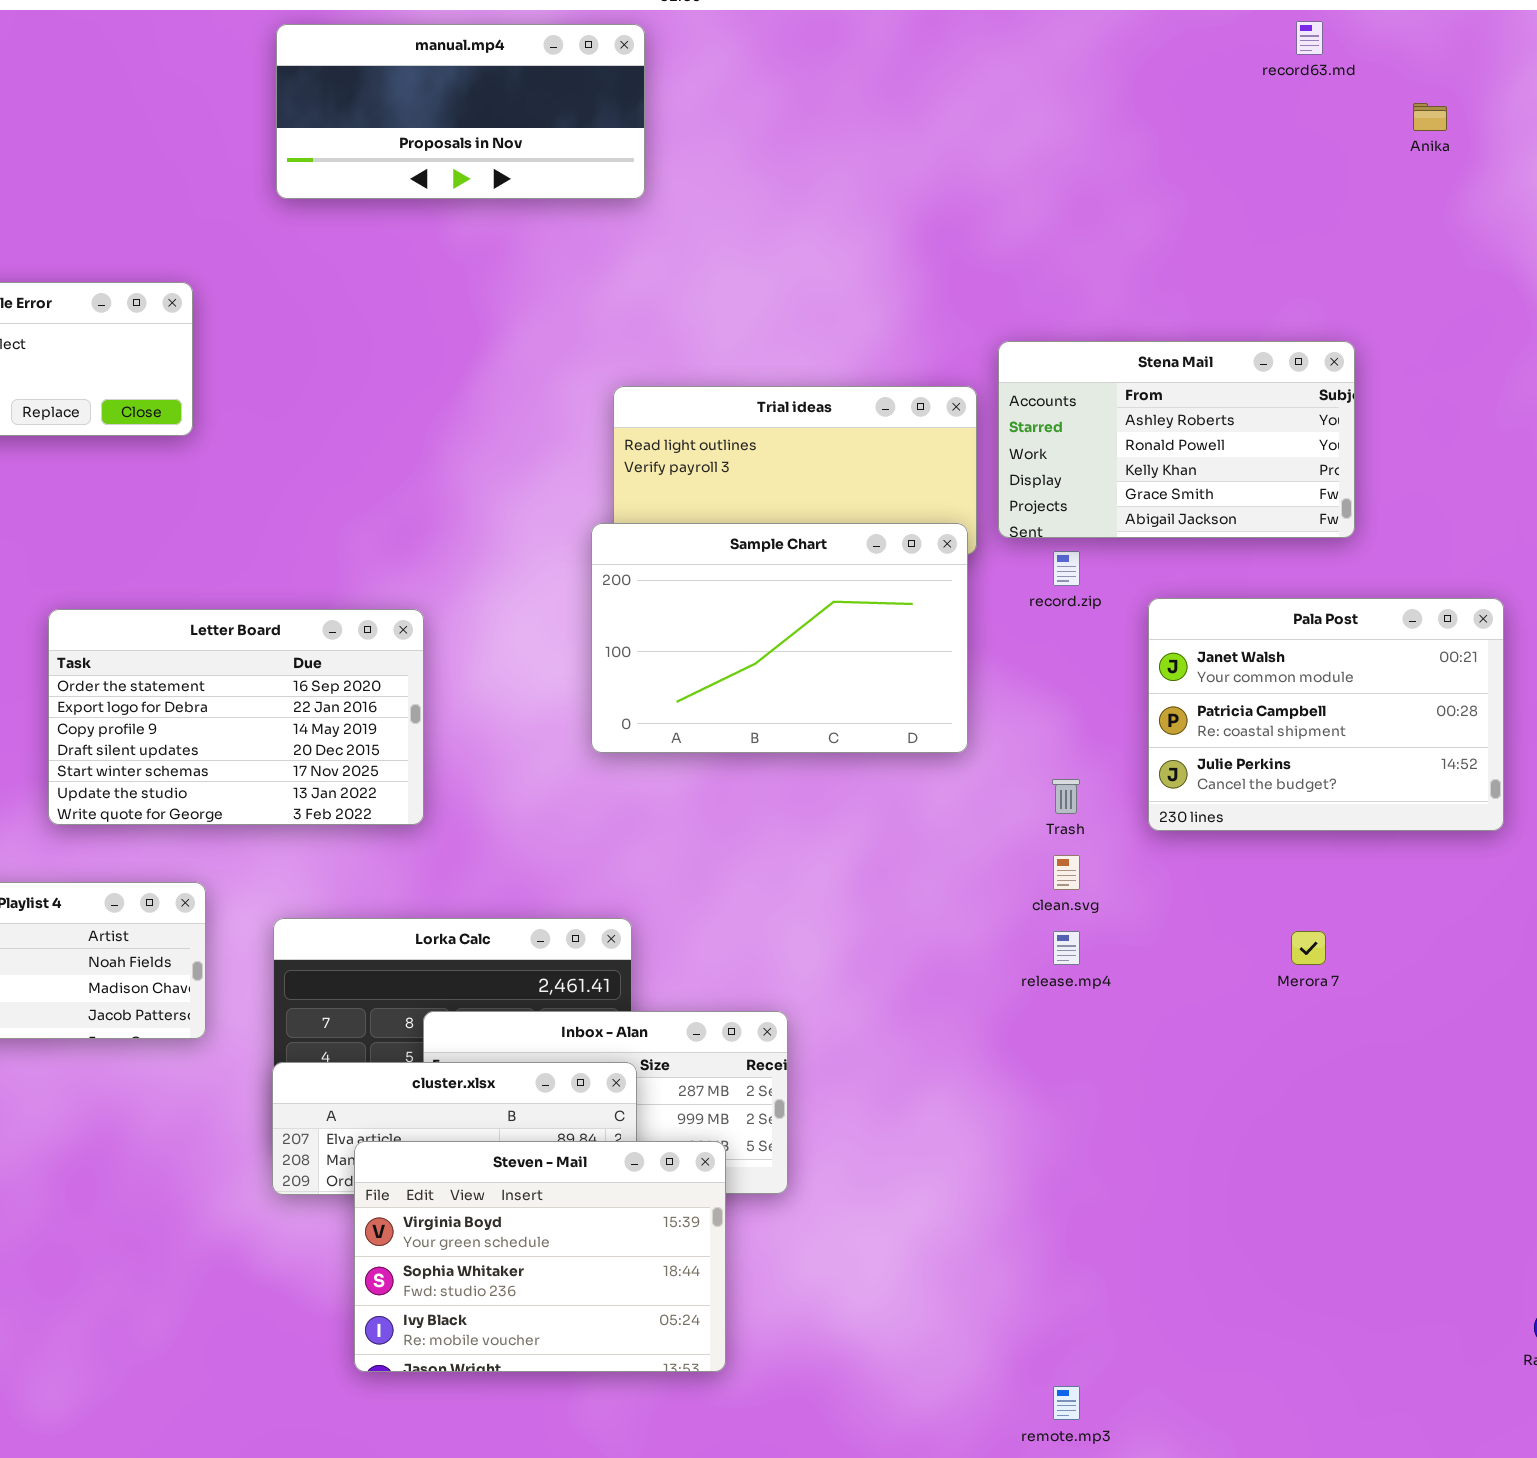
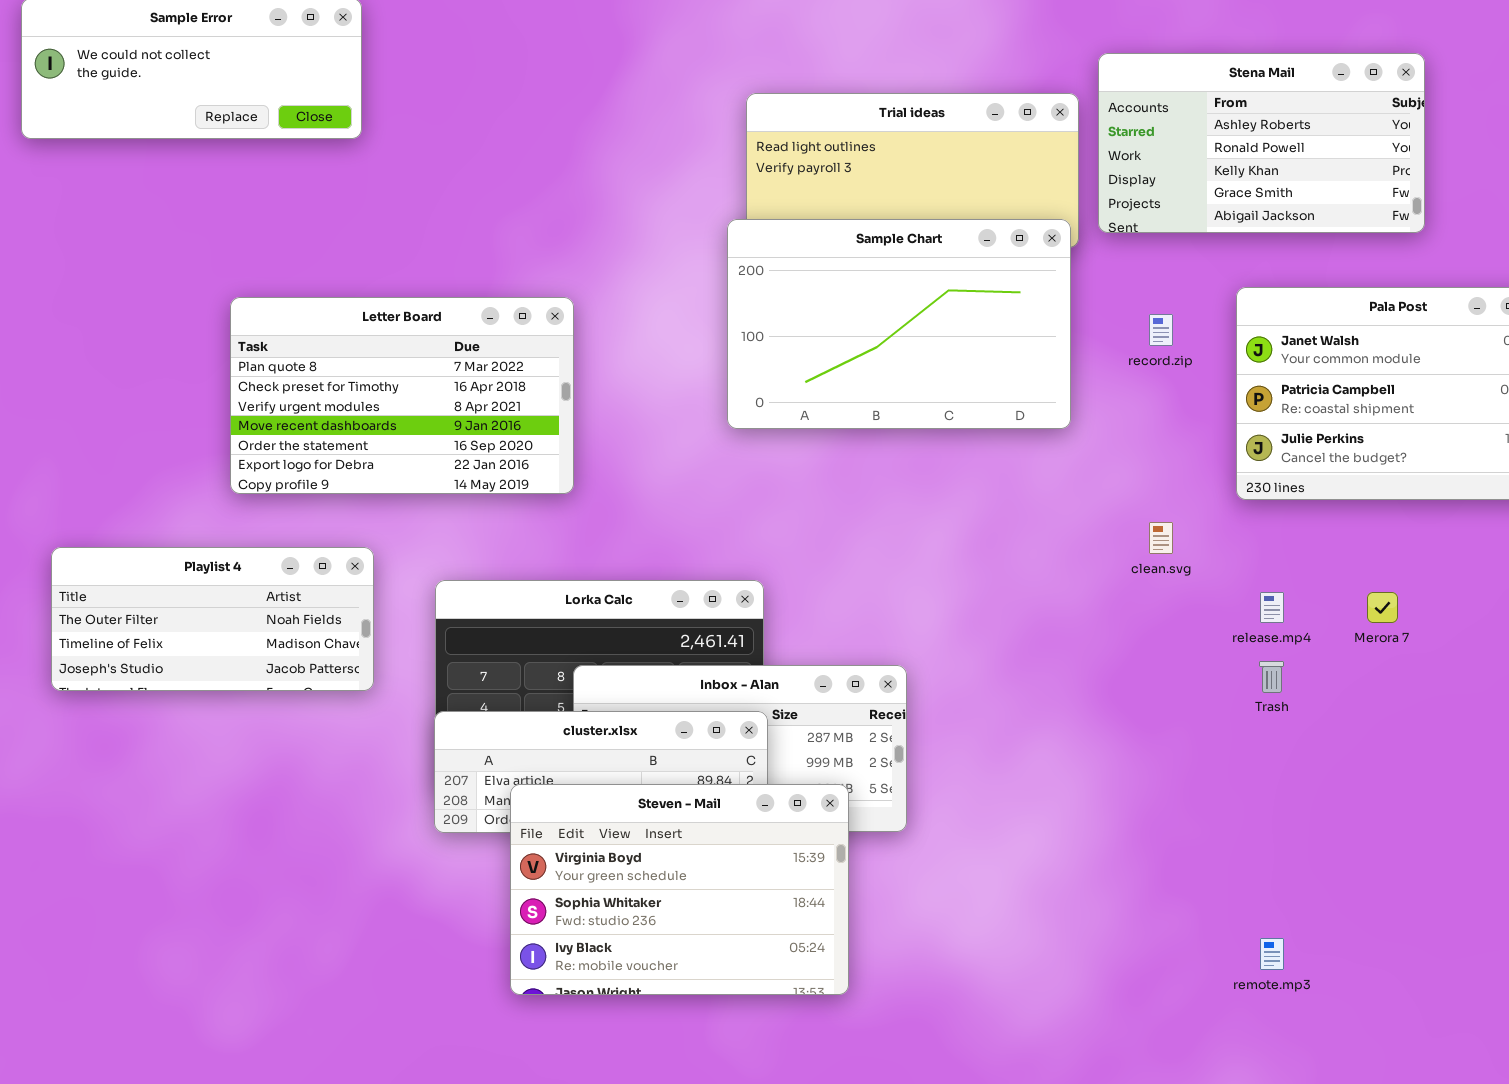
record.zip: [1053,551,1080,586] -> [1149,314,1173,346], moved
Letter Board: [48,609,424,825] -> [230,297,574,494], scrolled up 4 rows
Trash: [1052,779,1080,814] -> [1259,661,1284,693], moved
release.mp4: [1053,931,1080,965] -> [1260,592,1284,623], moved
remote.mp3: [1053,1386,1080,1420] -> [1260,938,1284,970], moved

